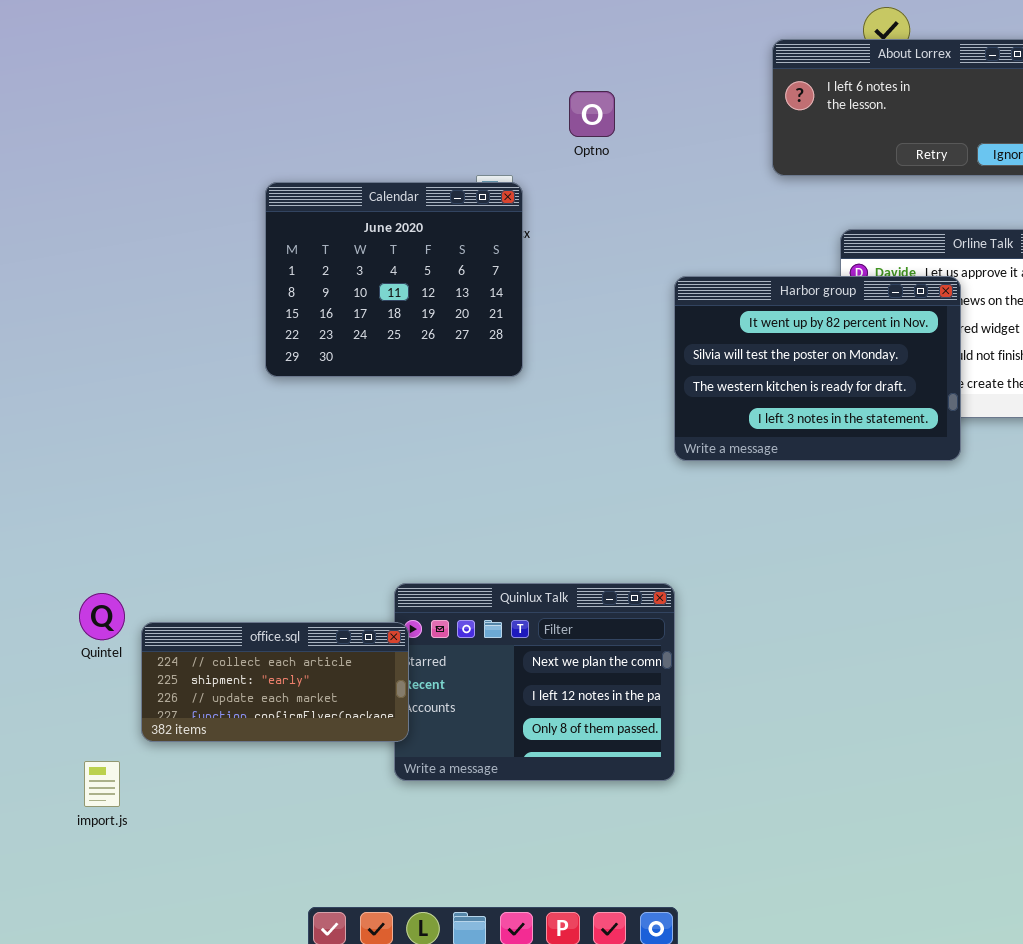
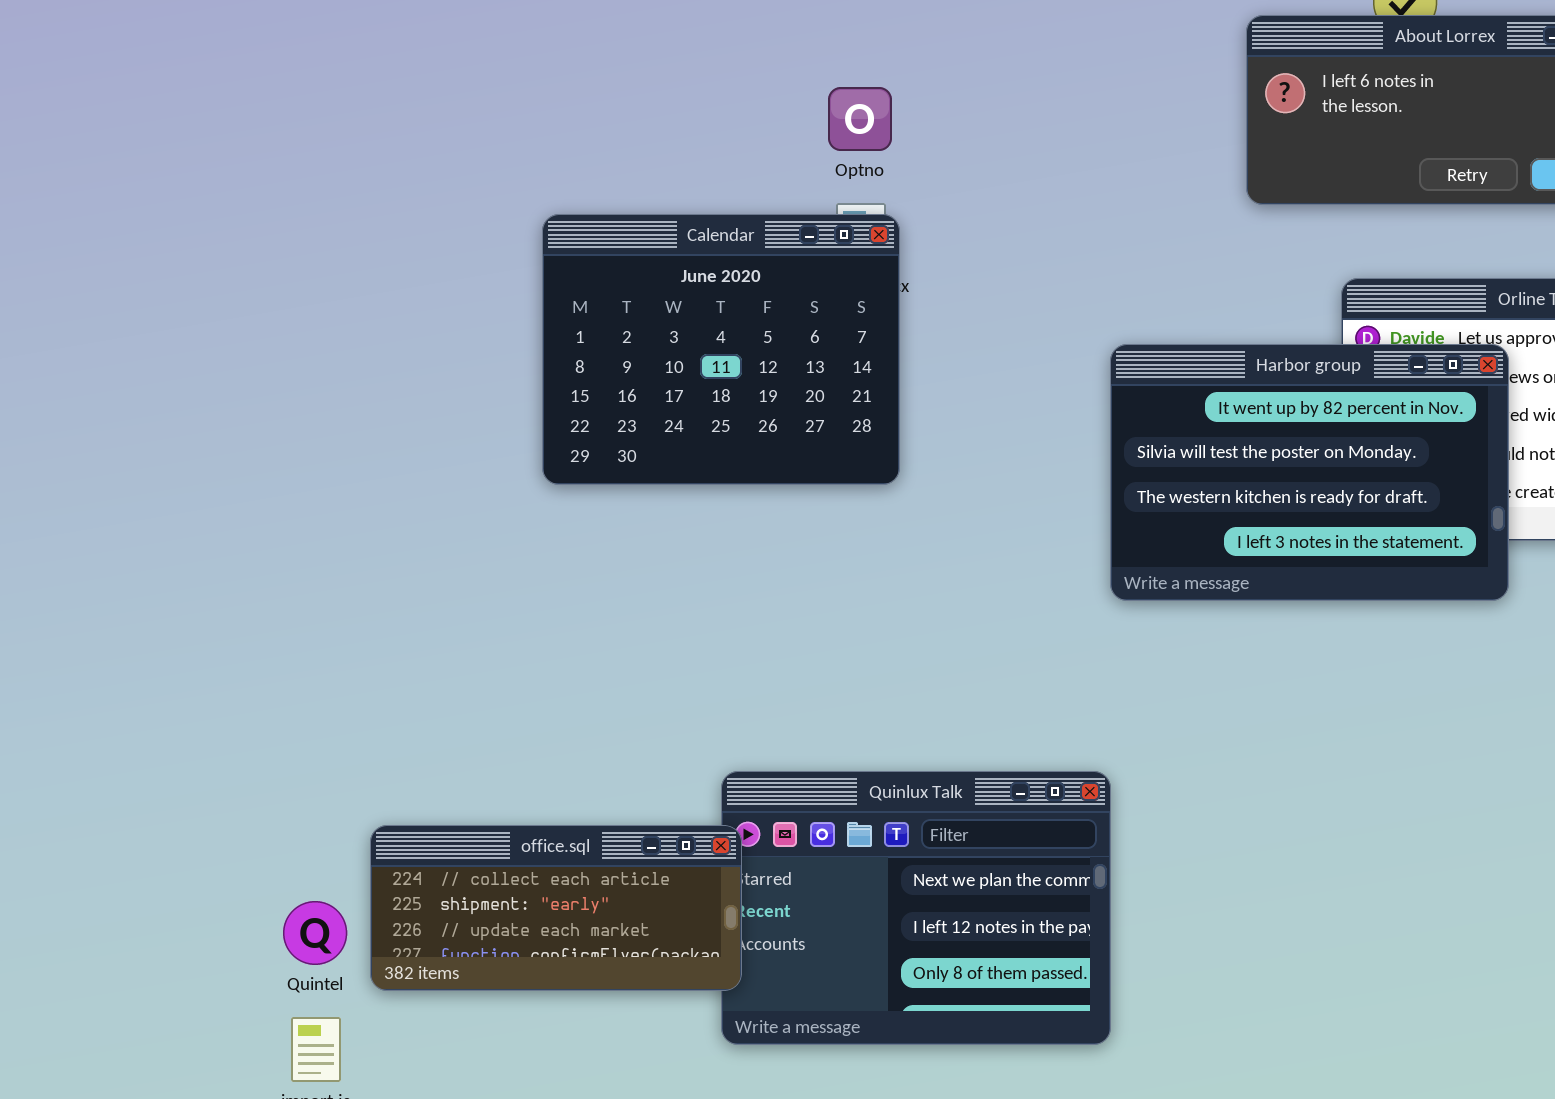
Optno: [569,91,615,137] -> [828,87,892,151], moved
Quintel: [79,593,125,640] -> [283,901,347,965], moved

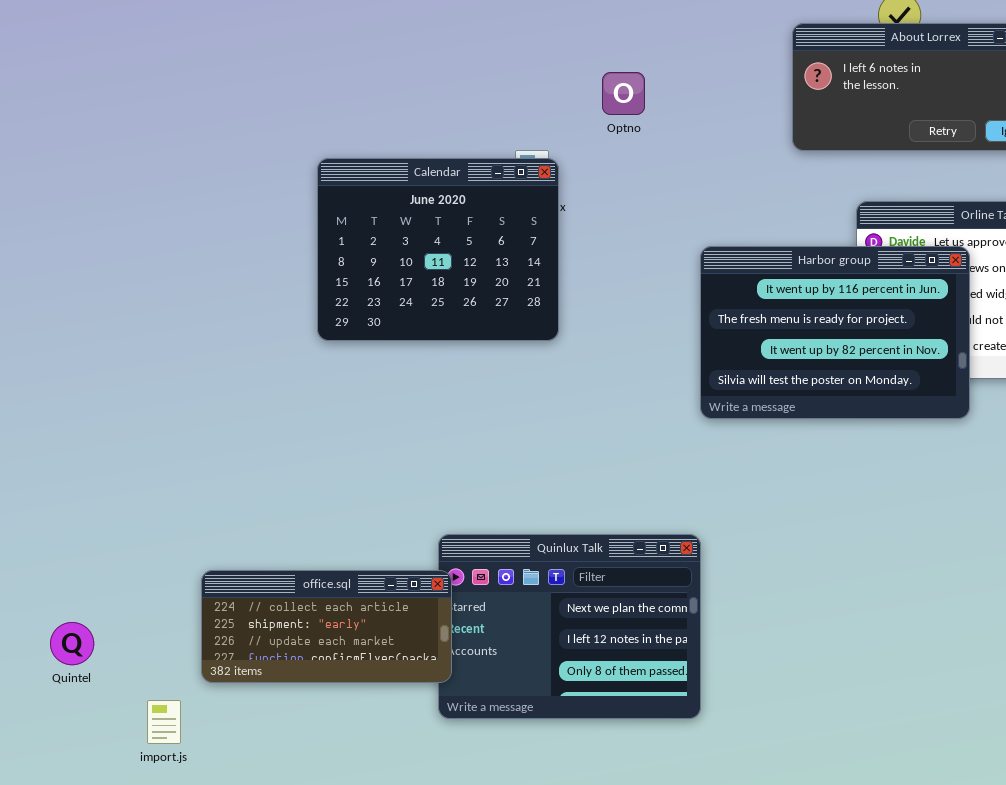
Optno: [828,87,892,151] -> [602,72,645,115], moved
Harbor group: [1110,344,1509,601] -> [700,246,970,419], scrolled up 2 rows
Quintel: [283,901,347,965] -> [50,622,94,665], moved

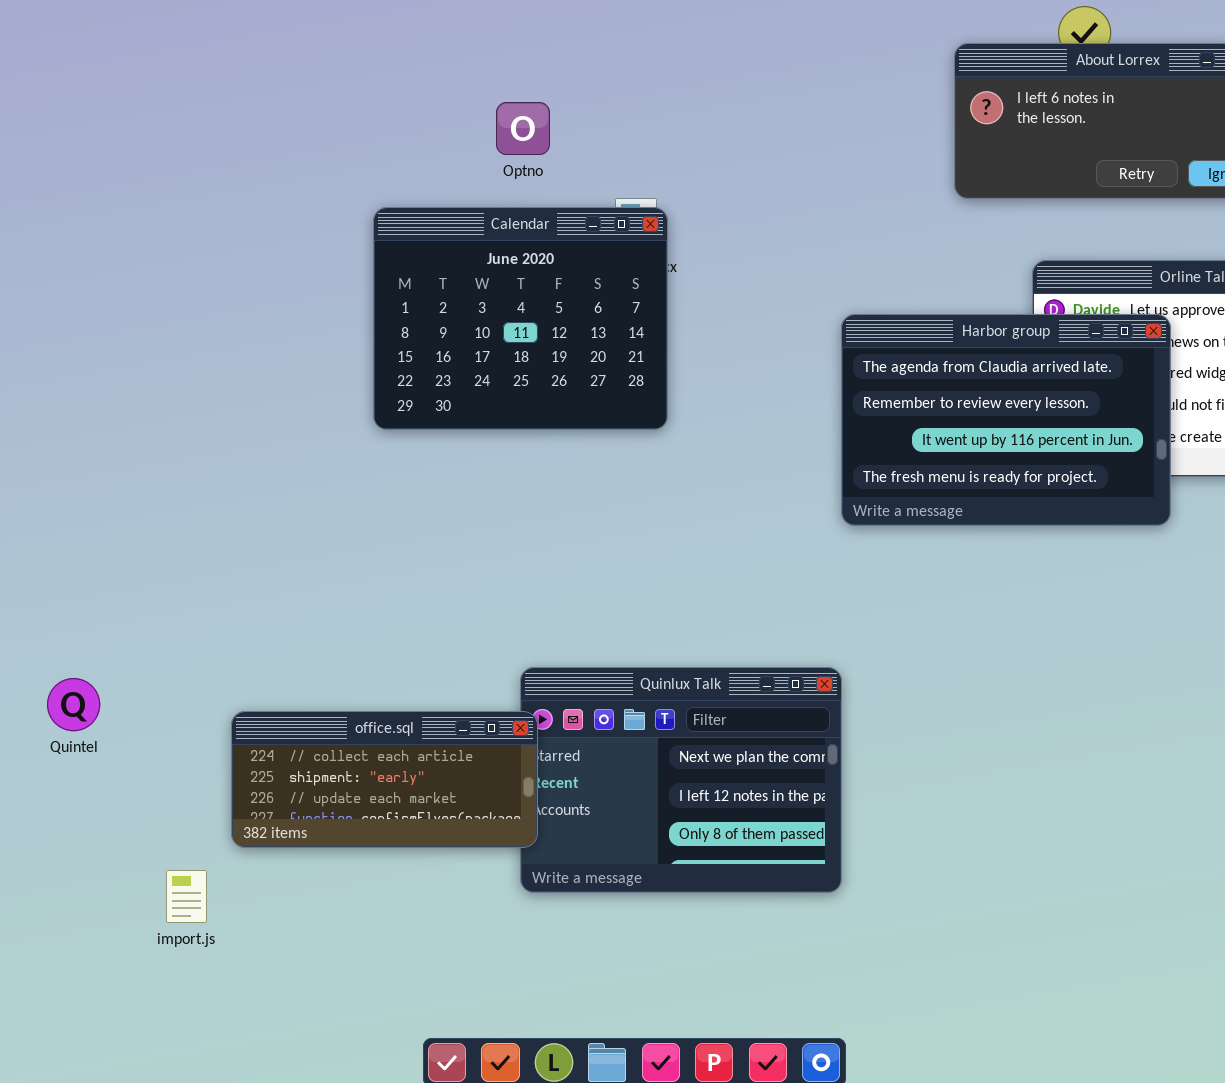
Optno: [602,72,645,115] -> [496,102,550,155], moved
Harbor group: [700,246,970,419] -> [841,314,1171,526], scrolled up 2 rows
Quintel: [50,622,94,665] -> [47,678,100,731], moved

